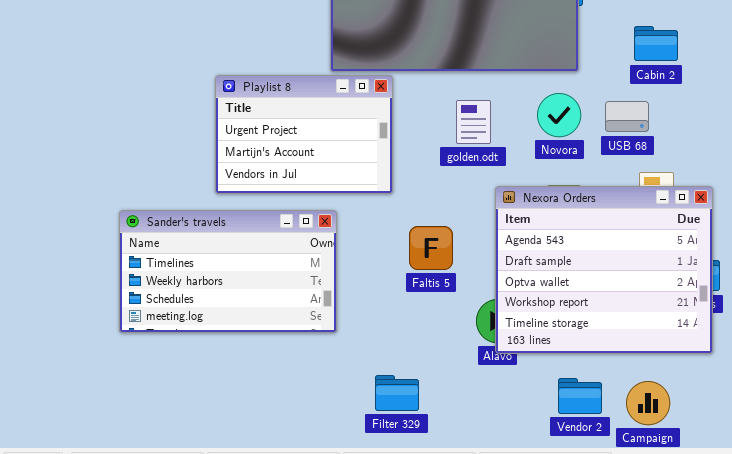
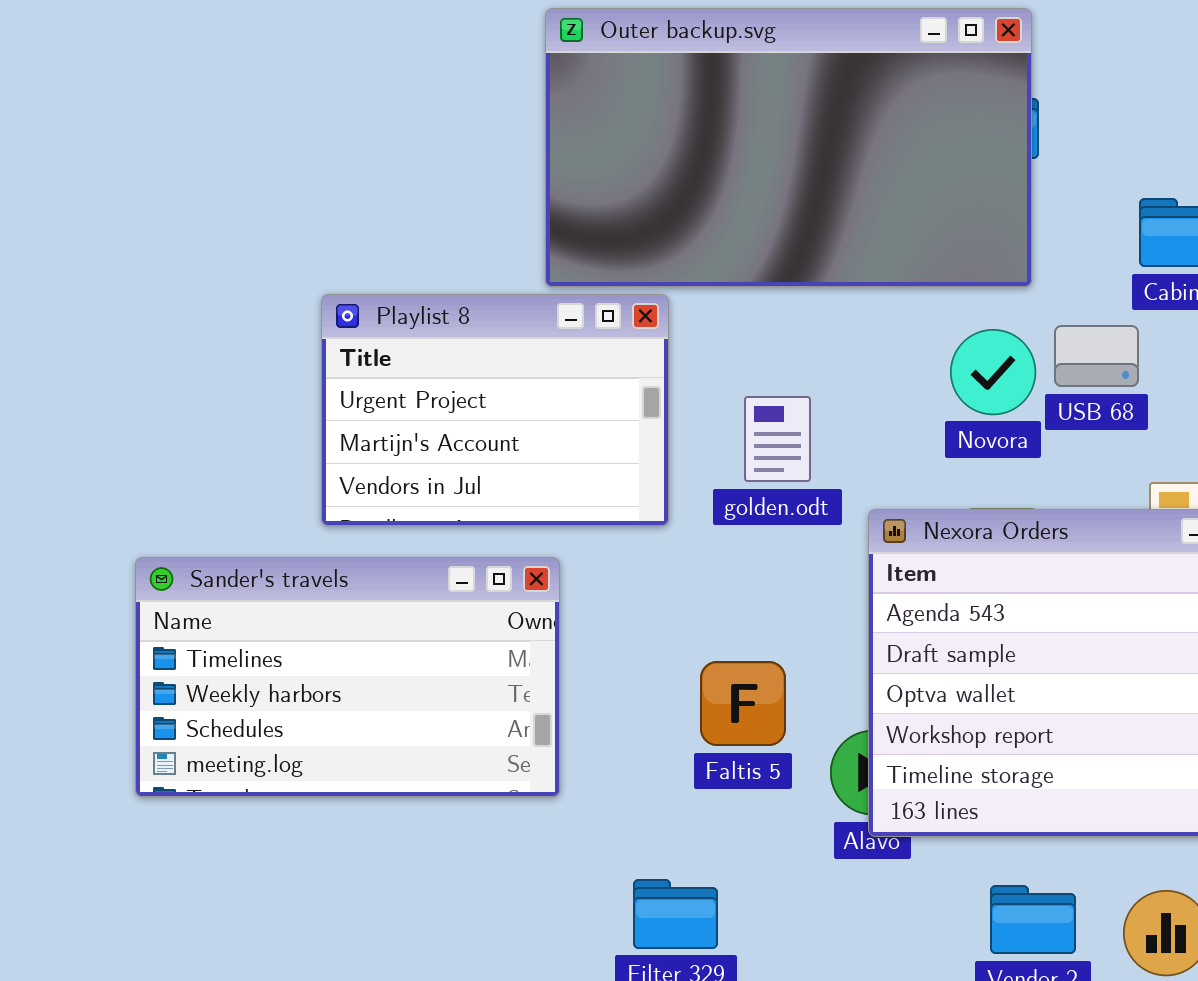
golden.odt: [456,100,491,144] -> [744,396,811,482], moved
USB 68: [605,101,649,132] -> [1054,325,1139,387], moved
Faltis 5: [409,226,453,270] -> [700,661,786,746], moved

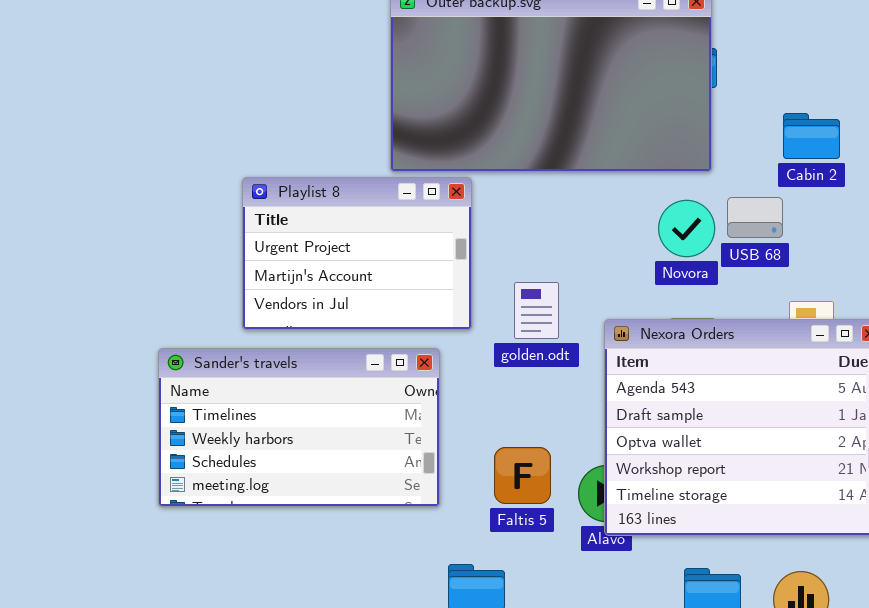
golden.odt: [744,396,811,482] -> [514,282,559,339], moved
Sander's travels: [135,557,560,797] -> [158,348,440,507], moved
Faltis 5: [700,661,786,746] -> [494,447,551,504], moved

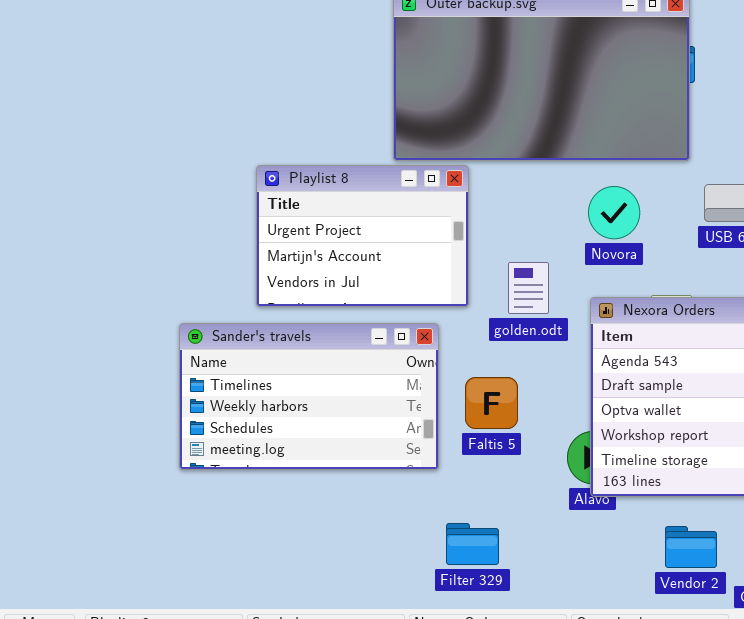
Novora: [658,200,715,257] -> [588,186,640,239], moved
Faltis 5: [494,447,551,504] -> [465,377,518,429], moved

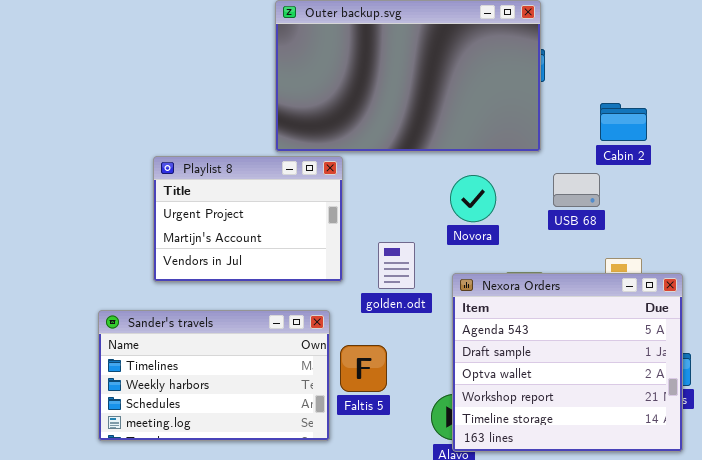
Sander's travels: [179,323,439,470] -> [98,310,330,441], moved

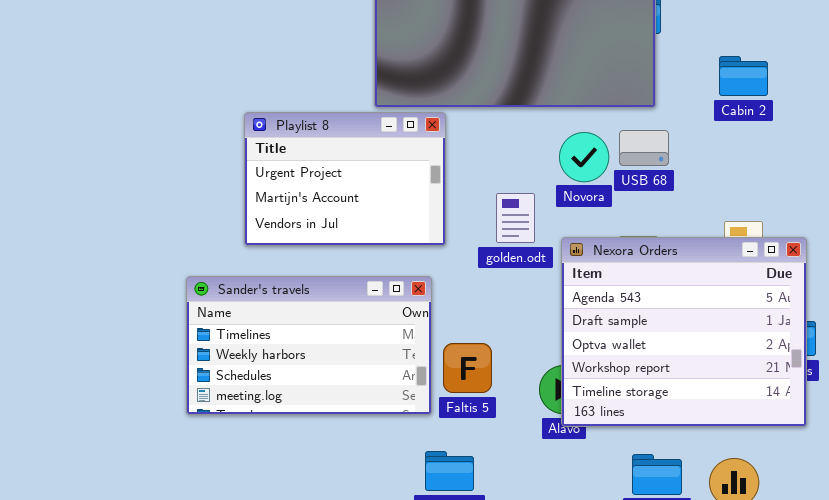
USB 68: [553,173,600,207] -> [619,130,669,166], moved
golden.odt: [378,242,415,289] -> [496,193,535,243], moved
Faltis 5: [340,345,387,392] -> [443,343,492,393], moved

